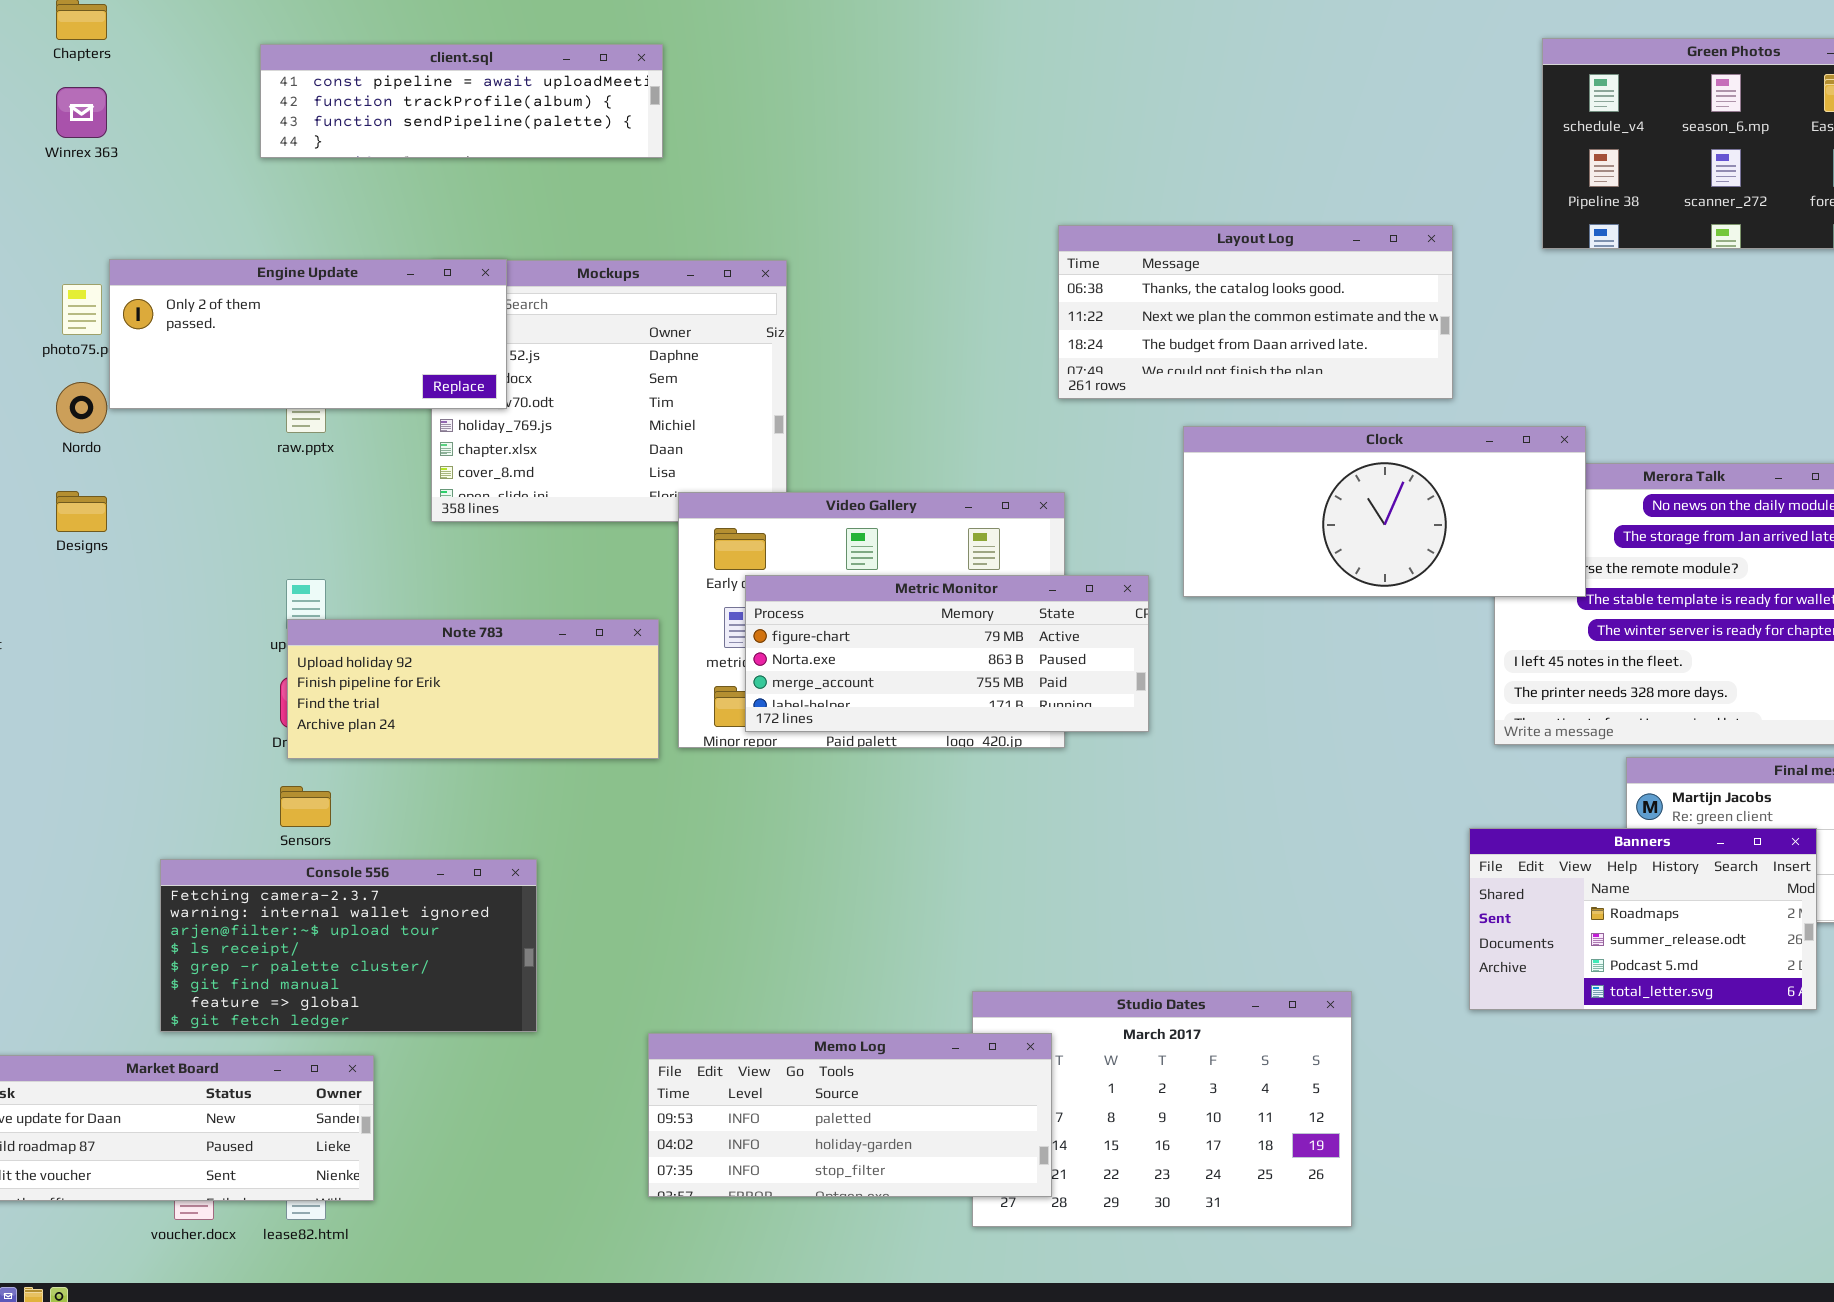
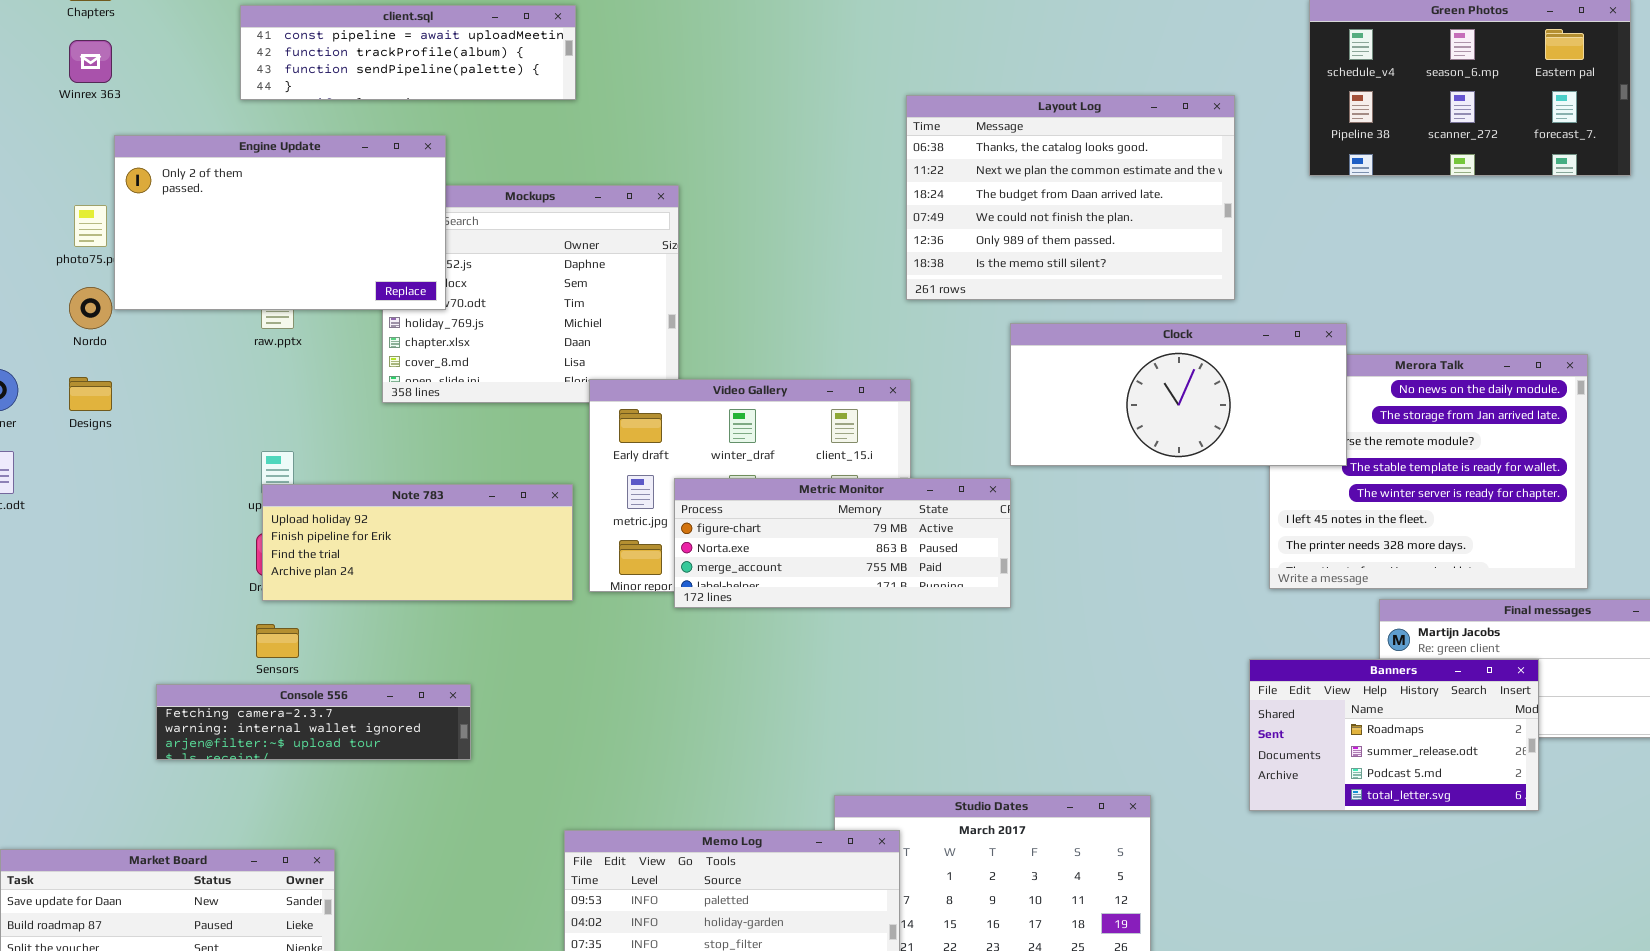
Layout Log: [1058,225,1453,399] -> [906,95,1235,300], resized
Engine Update: [109,259,507,409] -> [114,135,446,310], resized
Metric Monitor: [745,575,1149,732] -> [674,478,1011,608], moved
Console 556: [160,859,537,1032] -> [156,684,471,760], resized

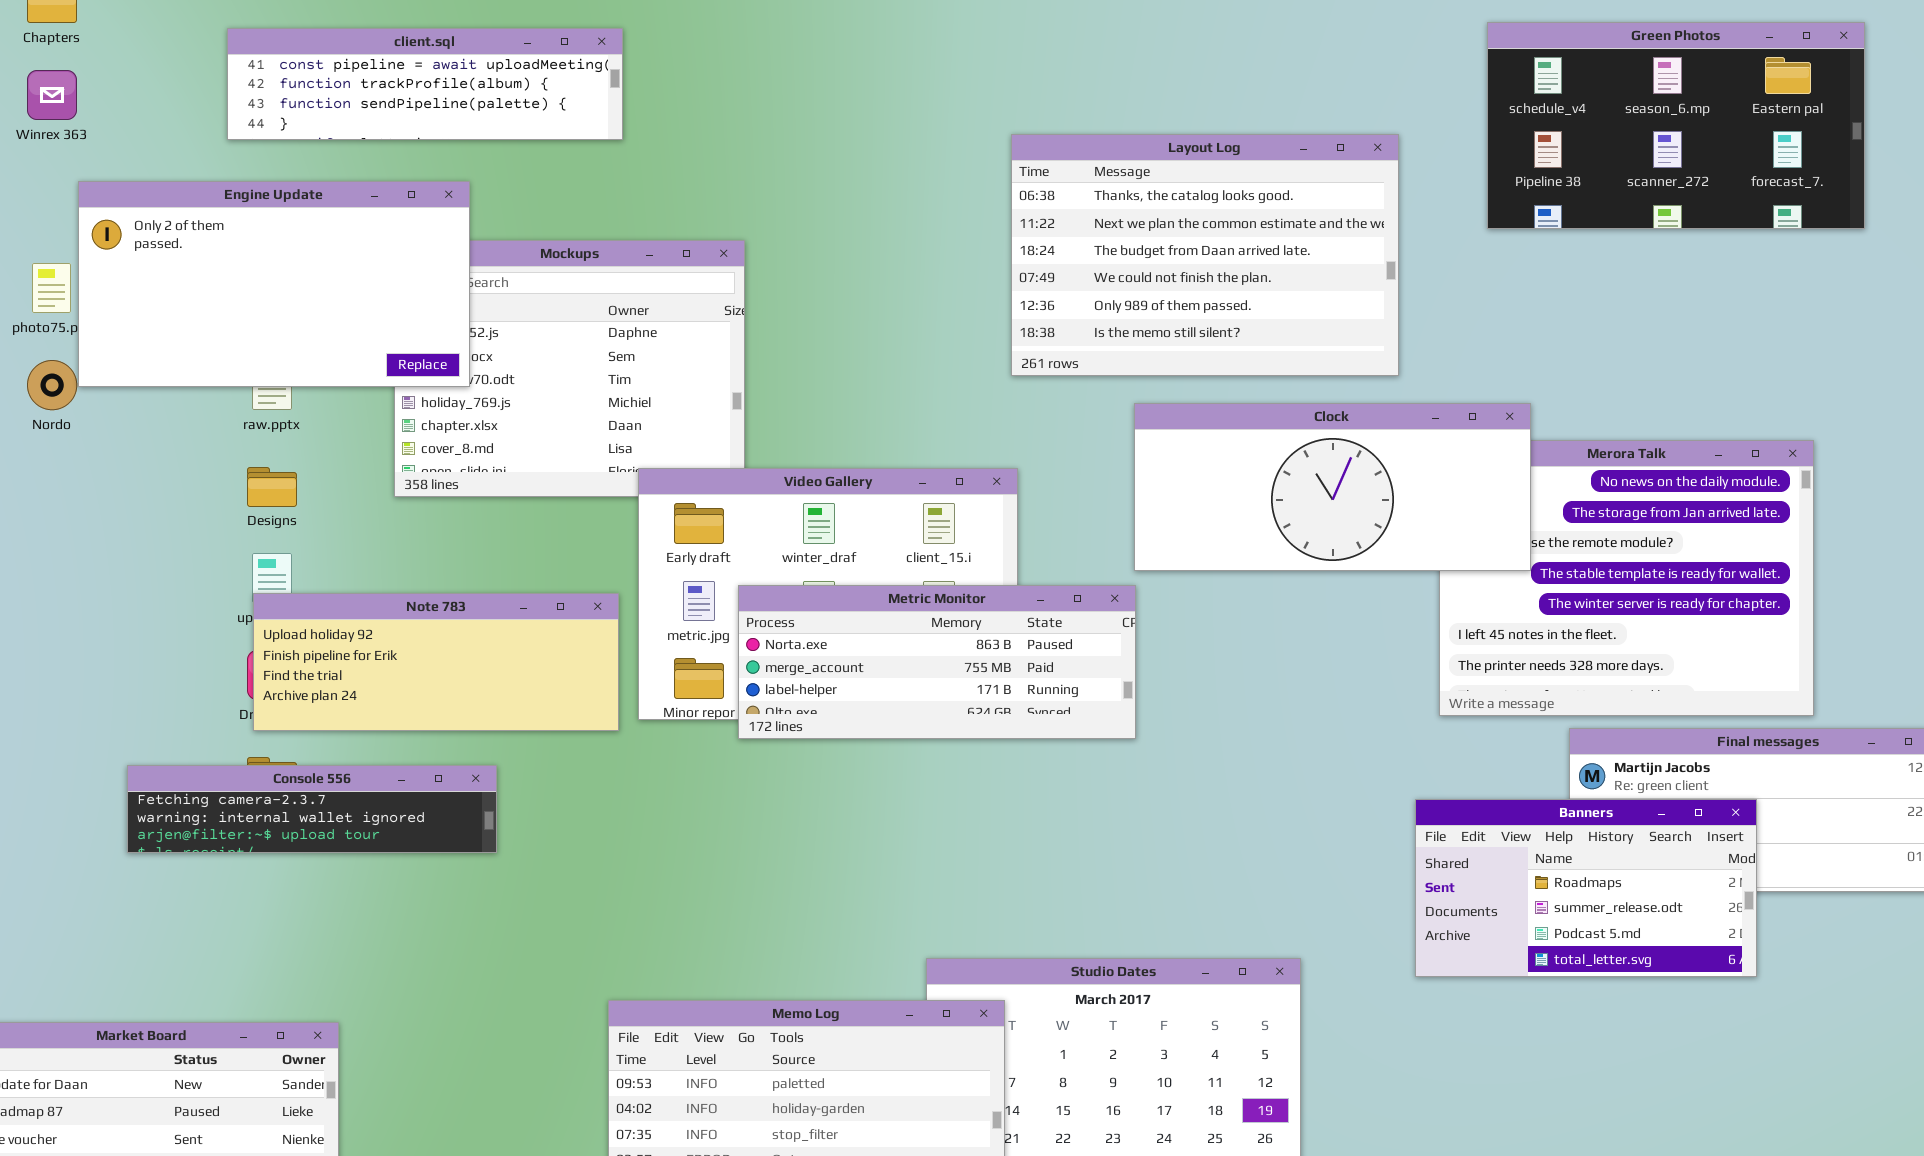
Designs: [69,377,112,411] -> [247,467,297,507], moved
Metric Monitor: [674,478,1011,608] -> [738,585,1136,739], scrolled down 1 row
Console 556: [156,684,471,760] -> [127,765,497,853], moved

